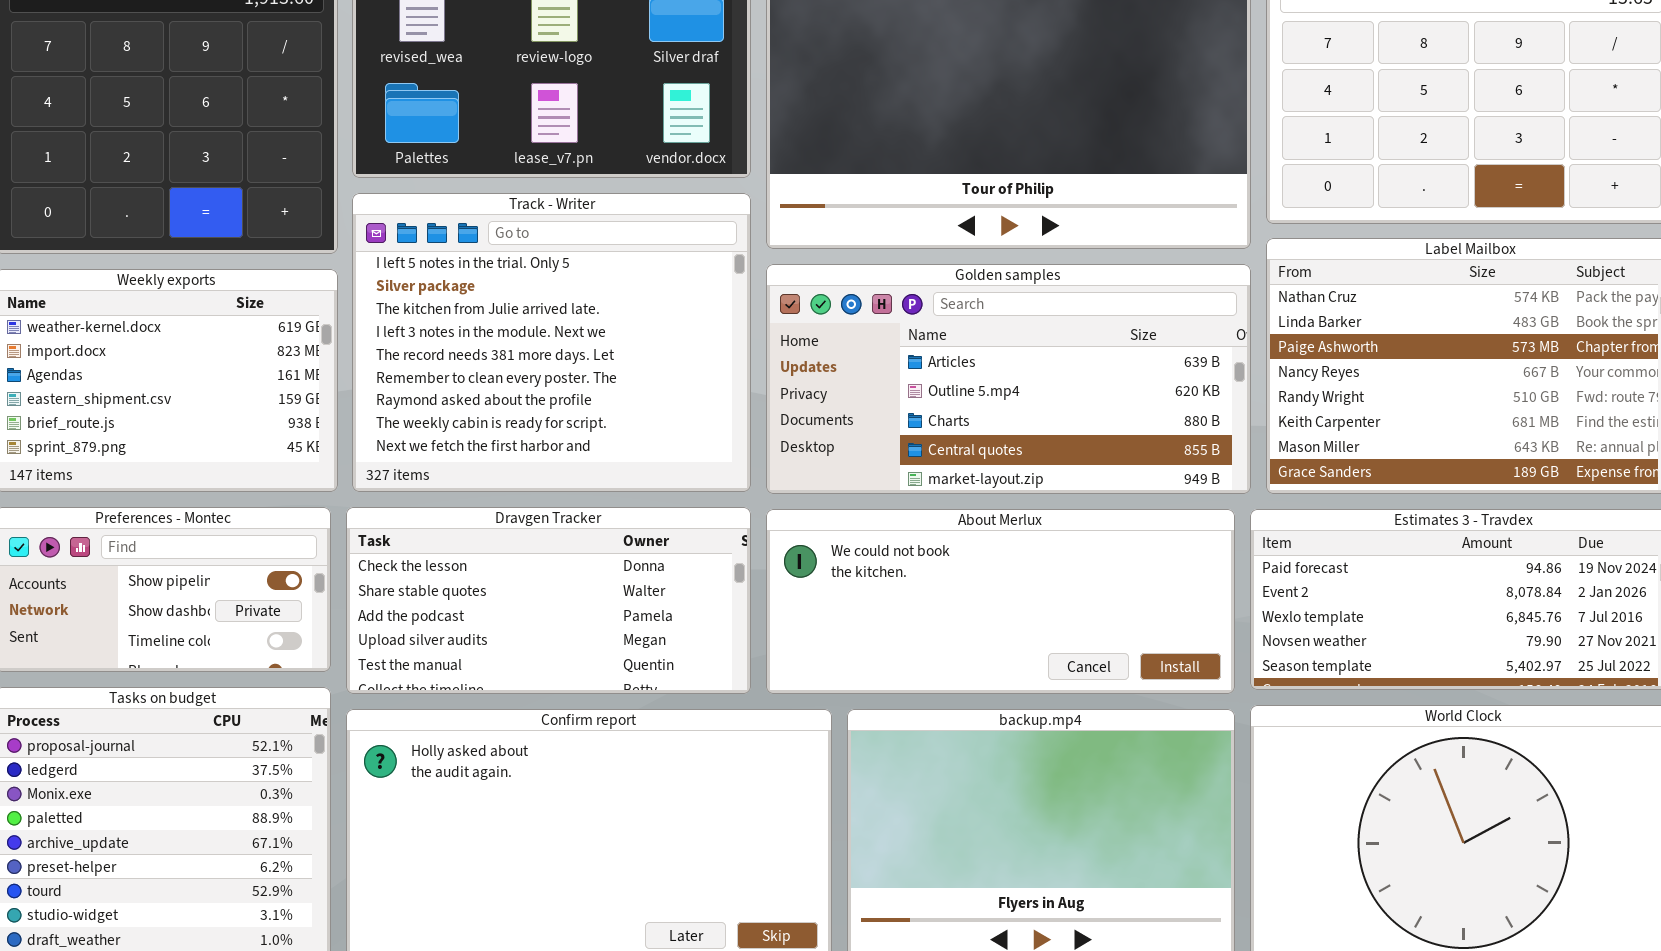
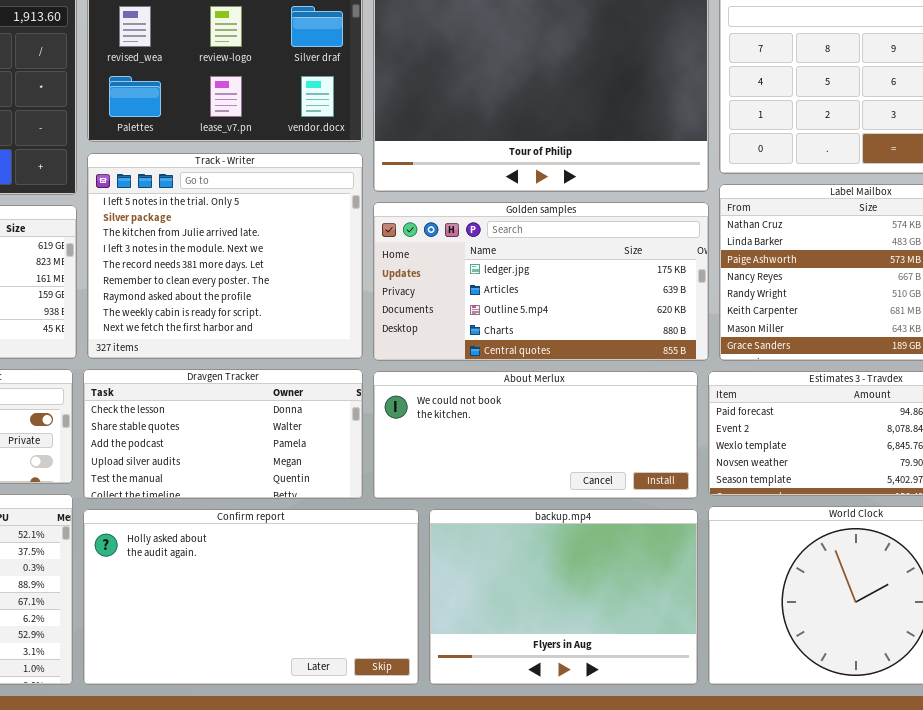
Golden samples: [766,264,1251,494] -> [373,202,709,361], scrolled up 1 row

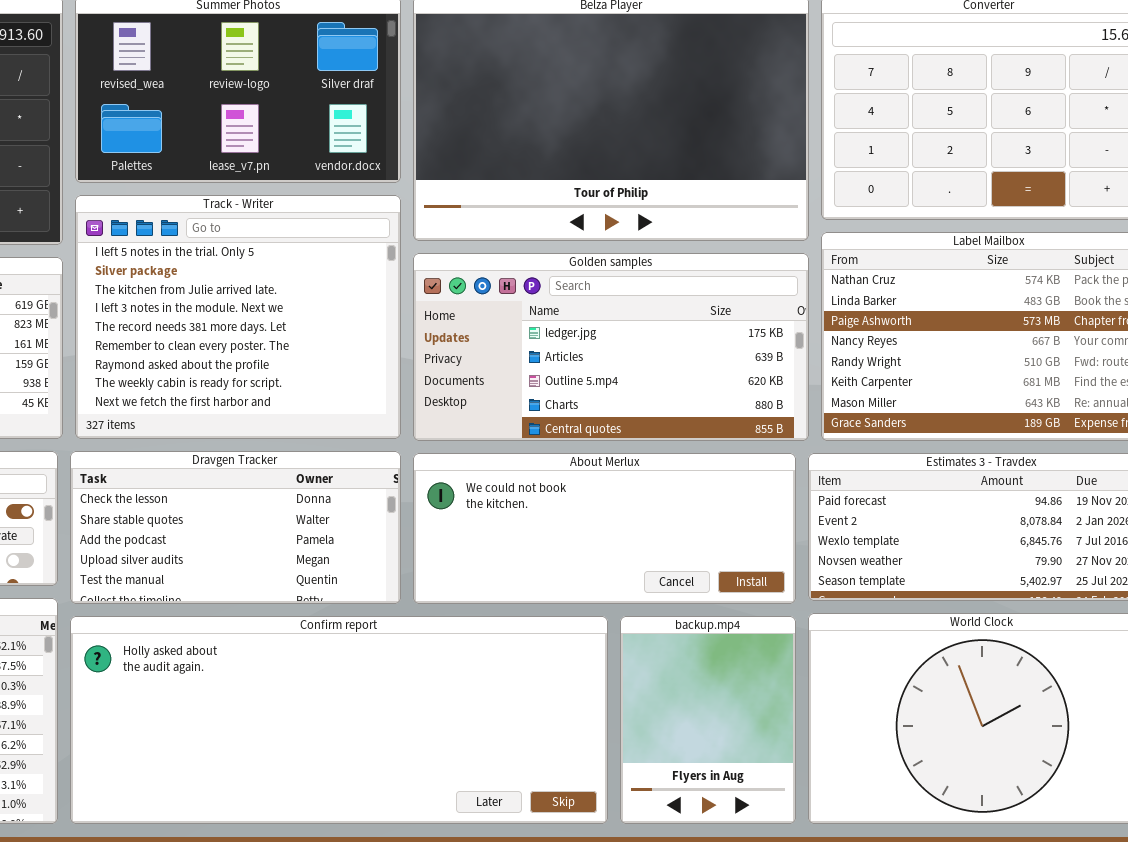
Confirm report: [83,509,419,685] -> [70,616,608,824], resized
backup.mp4: [429,509,698,685] -> [620,616,796,824], resized

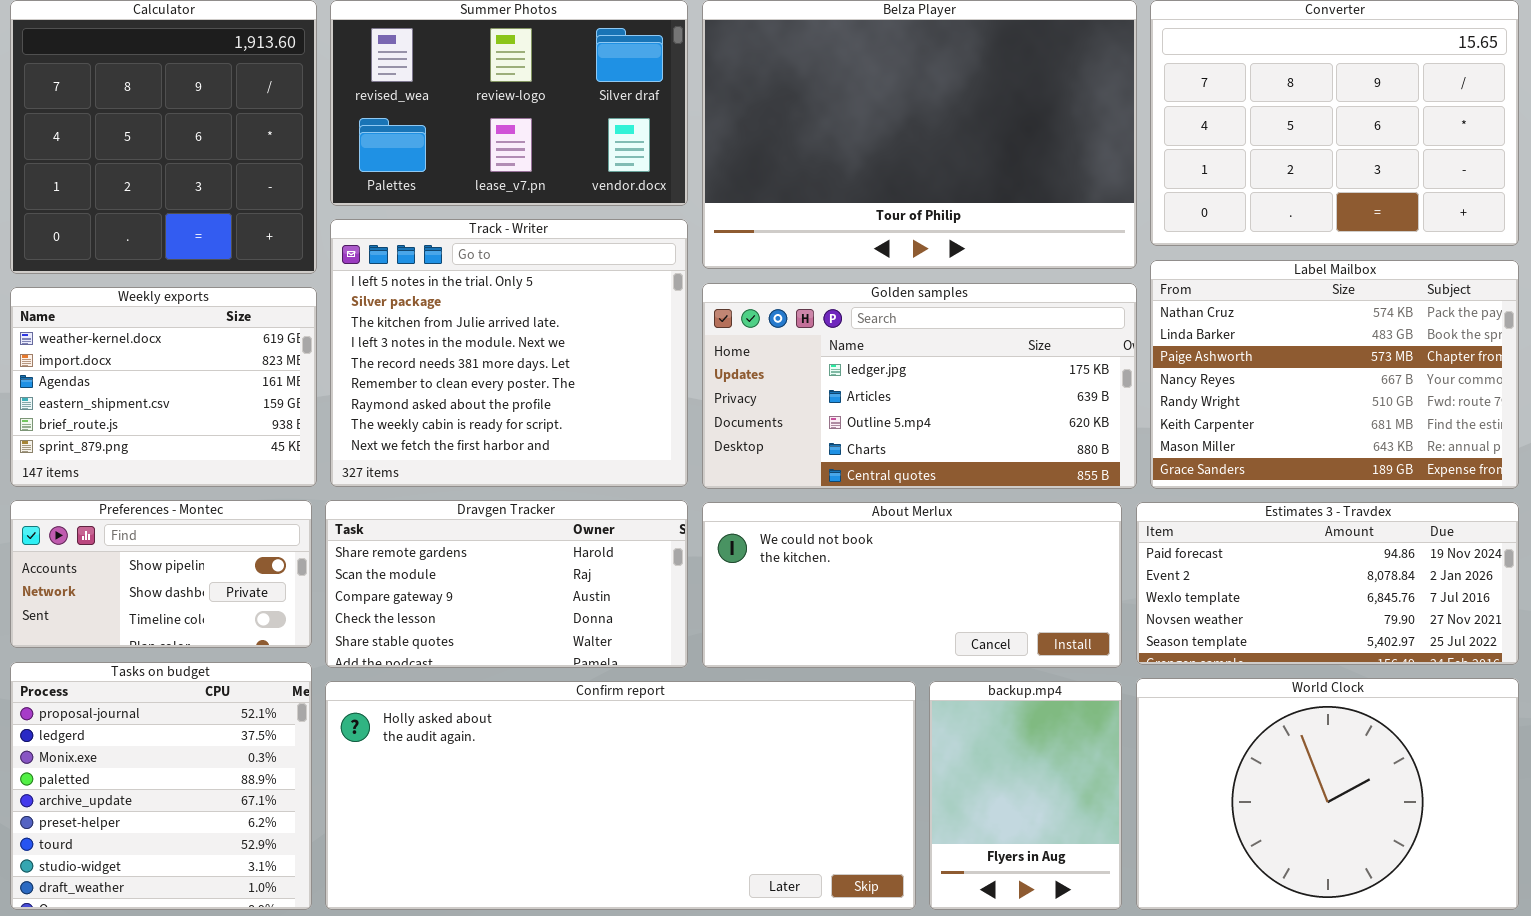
Dravgen Tracker: [70,451,401,604] -> [325,500,688,668], scrolled up 3 rows

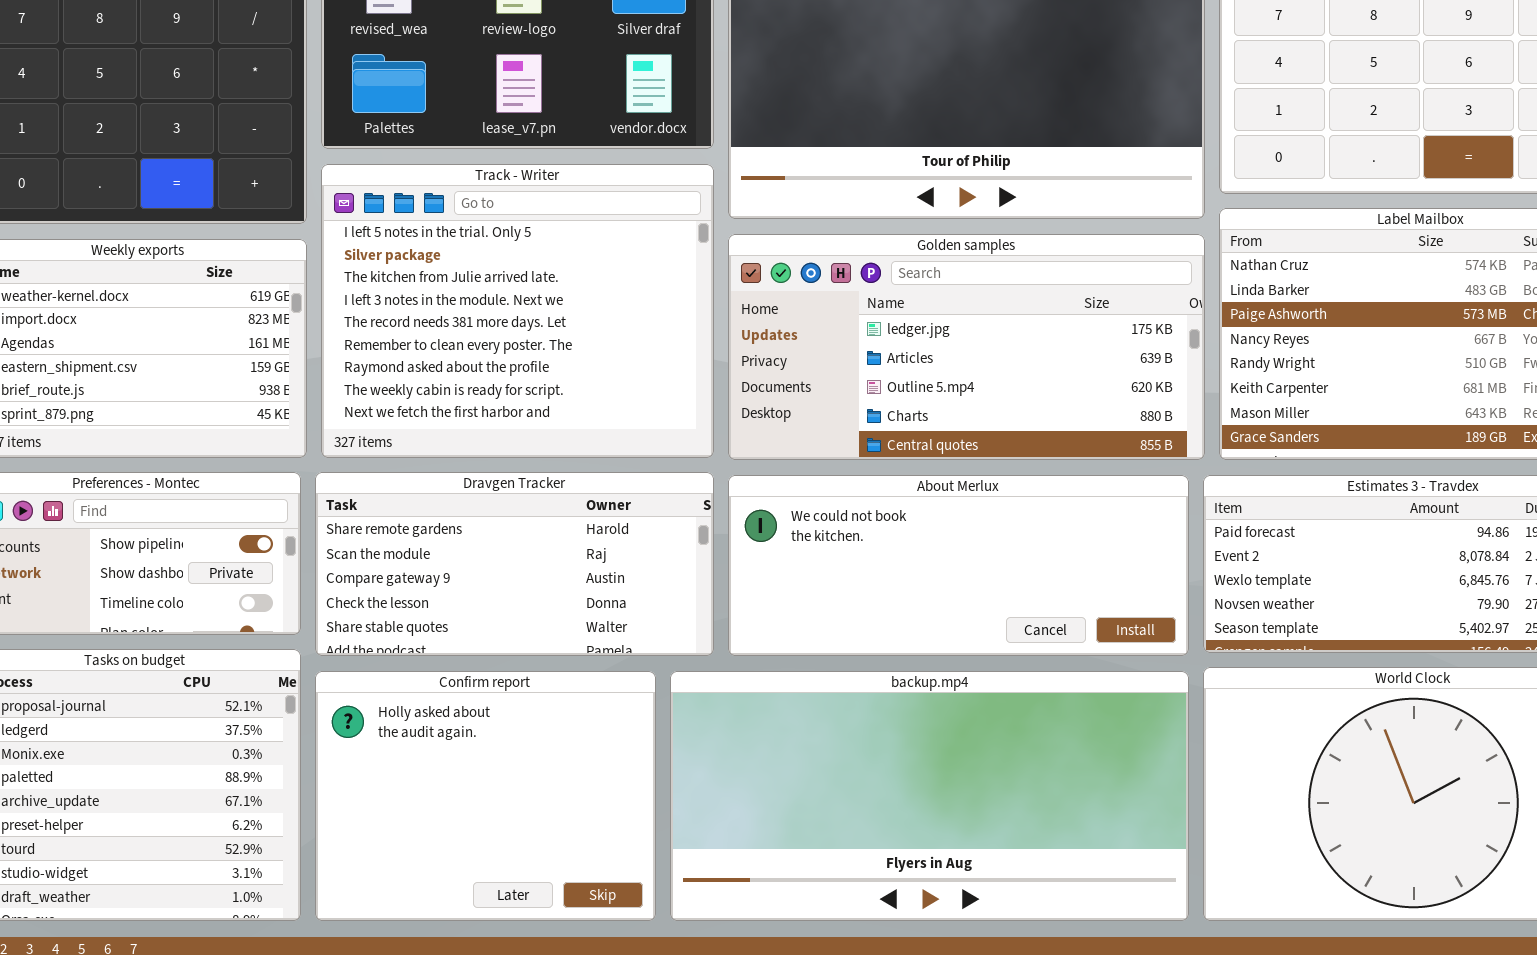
Confirm report: [325,681,916,910] -> [315,671,656,921], resized
backup.mp4: [929,681,1122,910] -> [670,671,1189,921], resized

